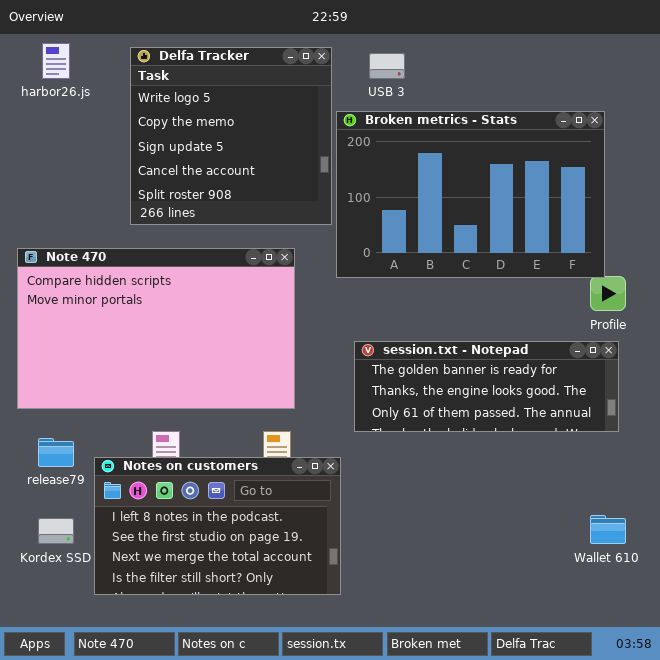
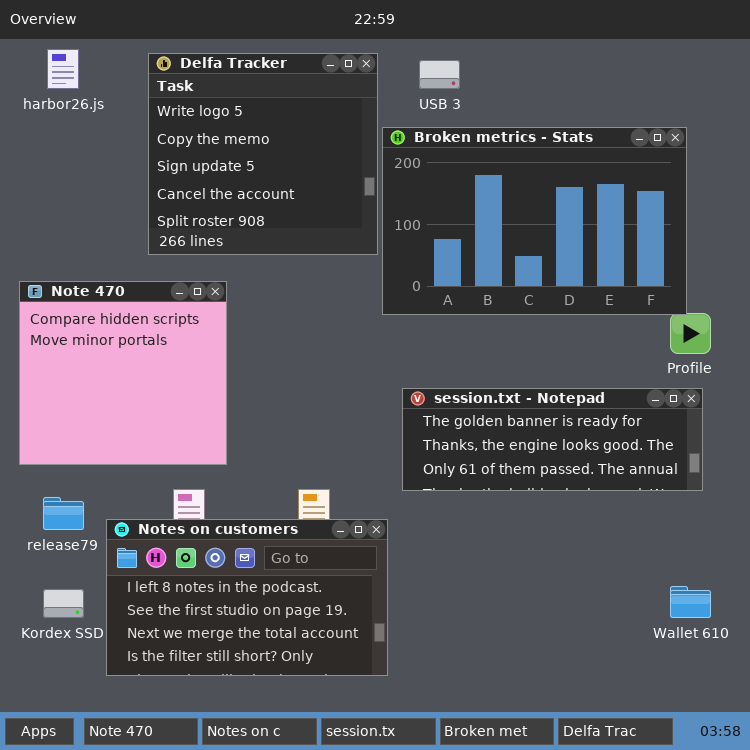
Note 470: [17,248,295,409] -> [19,281,227,465], resized

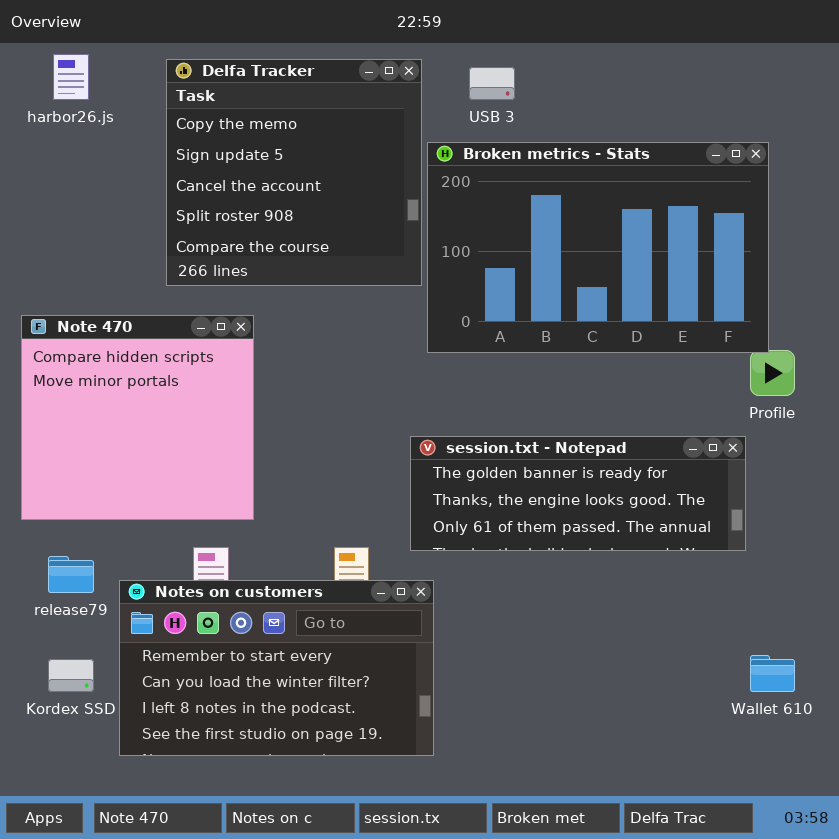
Delfa Tracker: [148,53,378,255] -> [166,59,422,286], scrolled down 1 row
session.txt - Notepad: [402,388,703,491] -> [410,436,746,551], moved
Notes on customers: [106,519,388,676] -> [119,580,434,756], scrolled up 2 rows

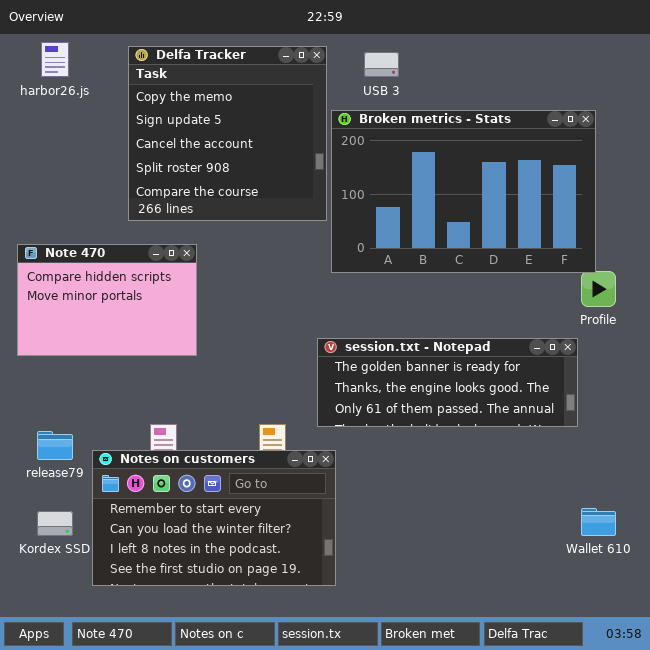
Note 470: [21,315,254,520] -> [17,244,197,356], resized

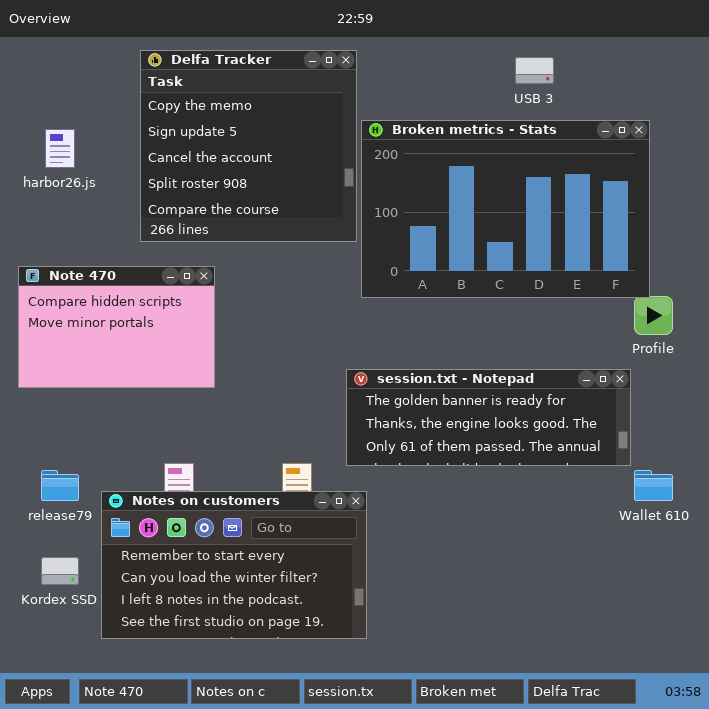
harbor26.js: [41,42,69,77] -> [45,129,75,168], moved
USB 3: [364,52,399,77] -> [515,57,554,84], moved
Wallet 610: [581,508,616,536] -> [634,470,673,501], moved

